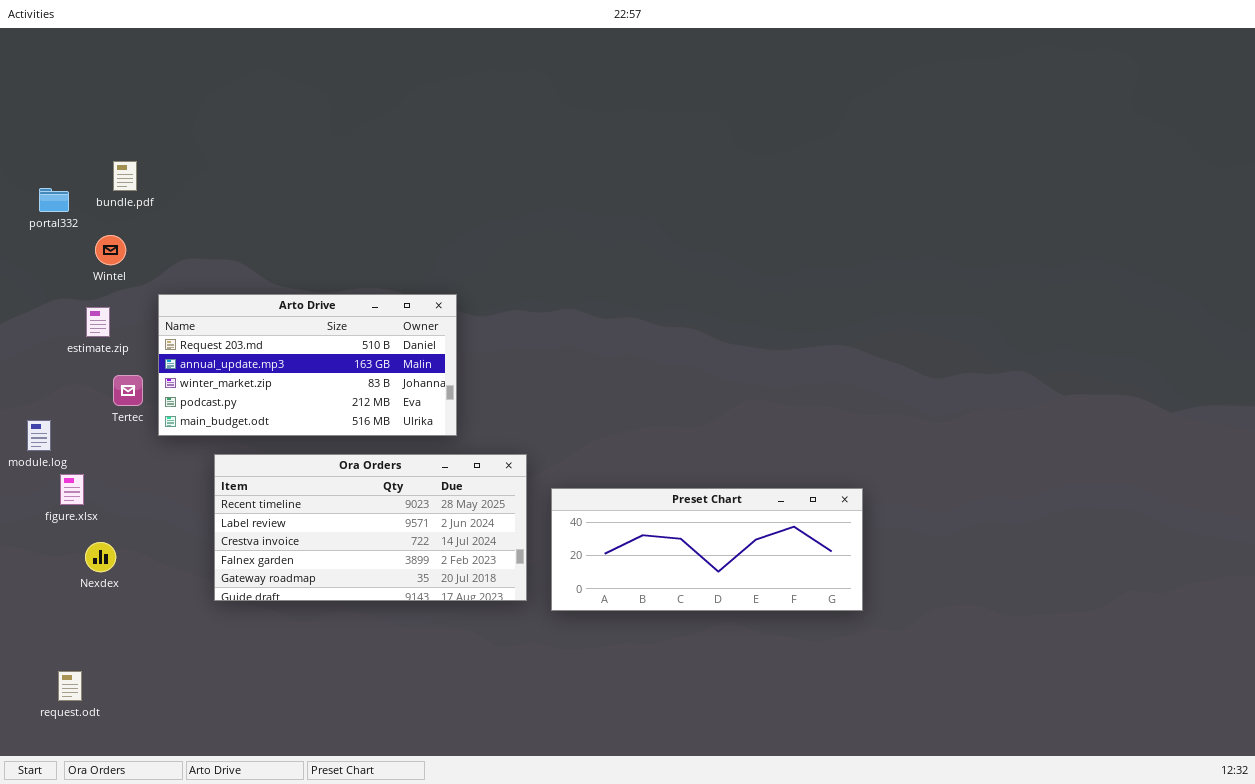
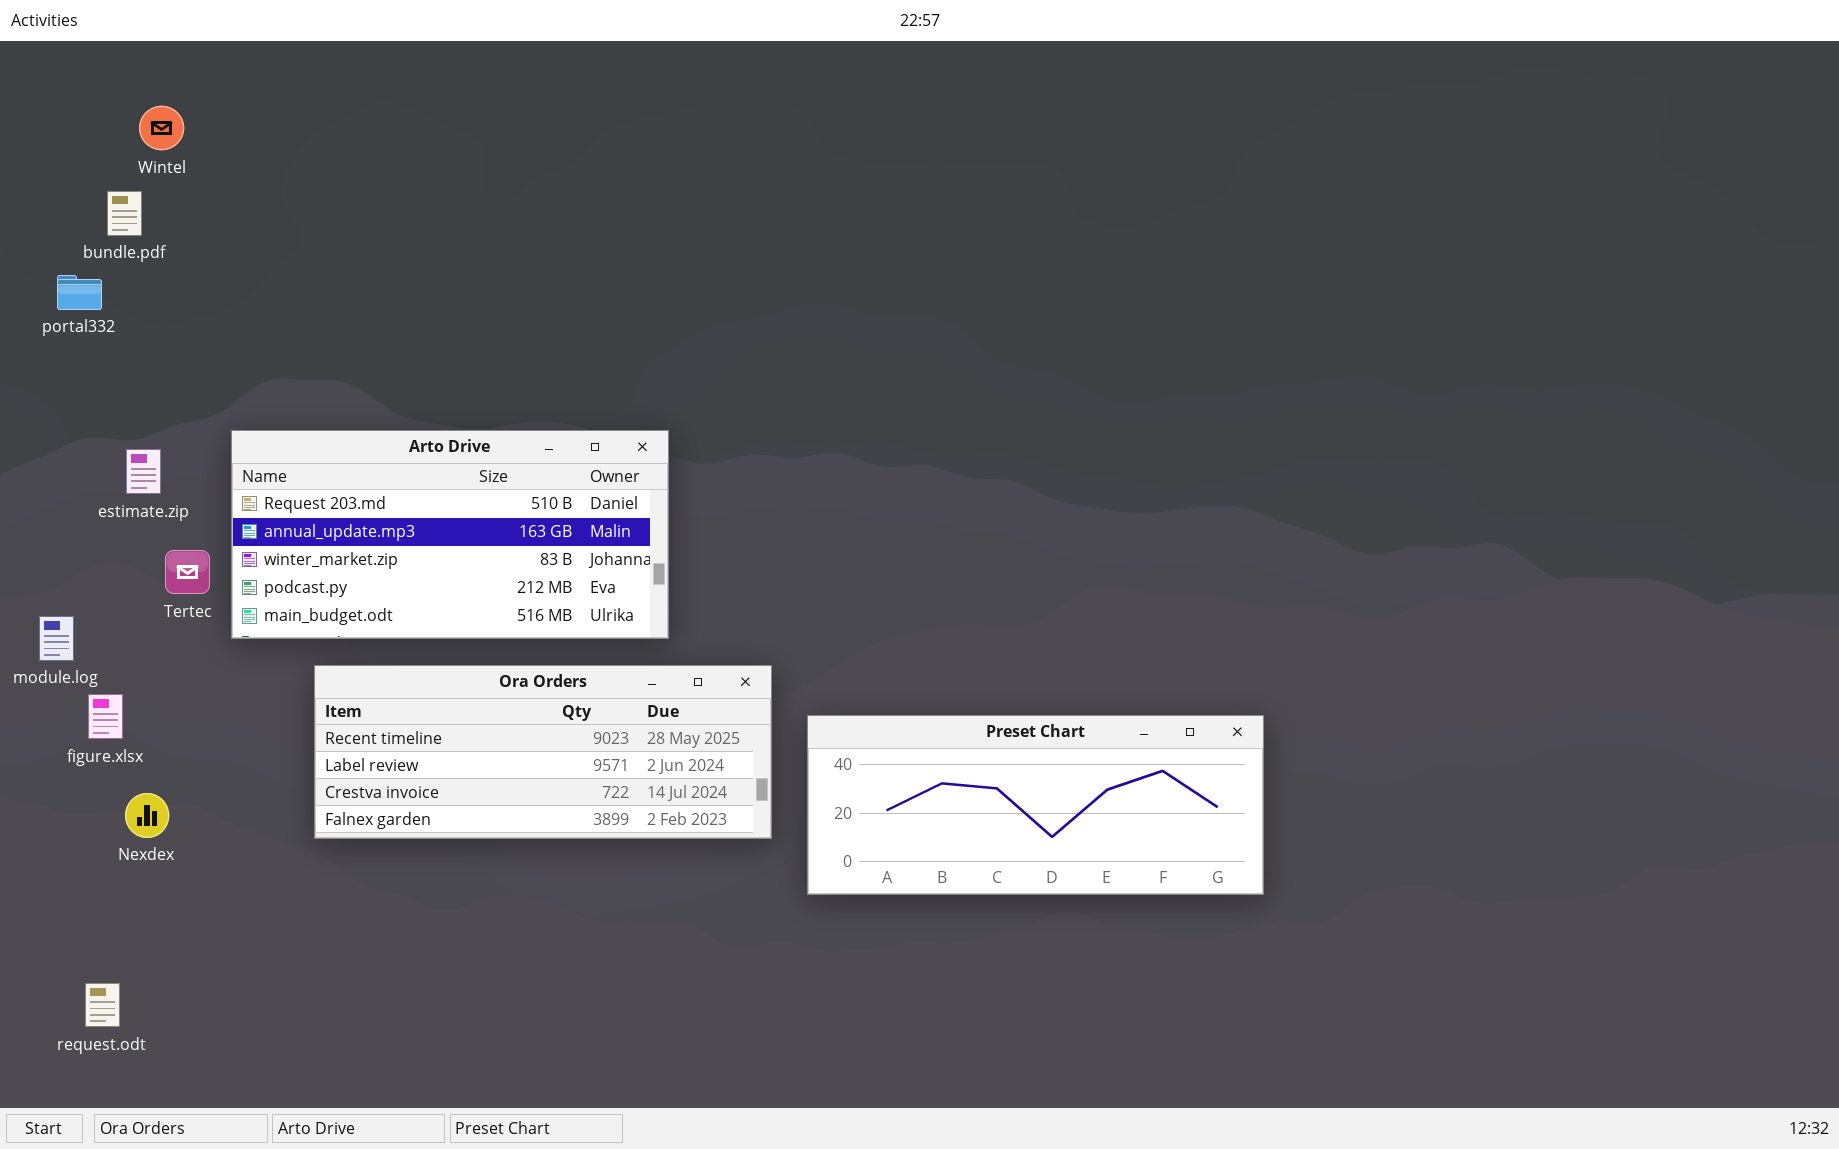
bundle.pdf: [113,161,137,191] -> [107,191,142,236], moved
Wintel: [95,235,126,265] -> [139,106,184,150], moved
Ora Orders: [214,454,527,601] -> [314,665,772,839], resized

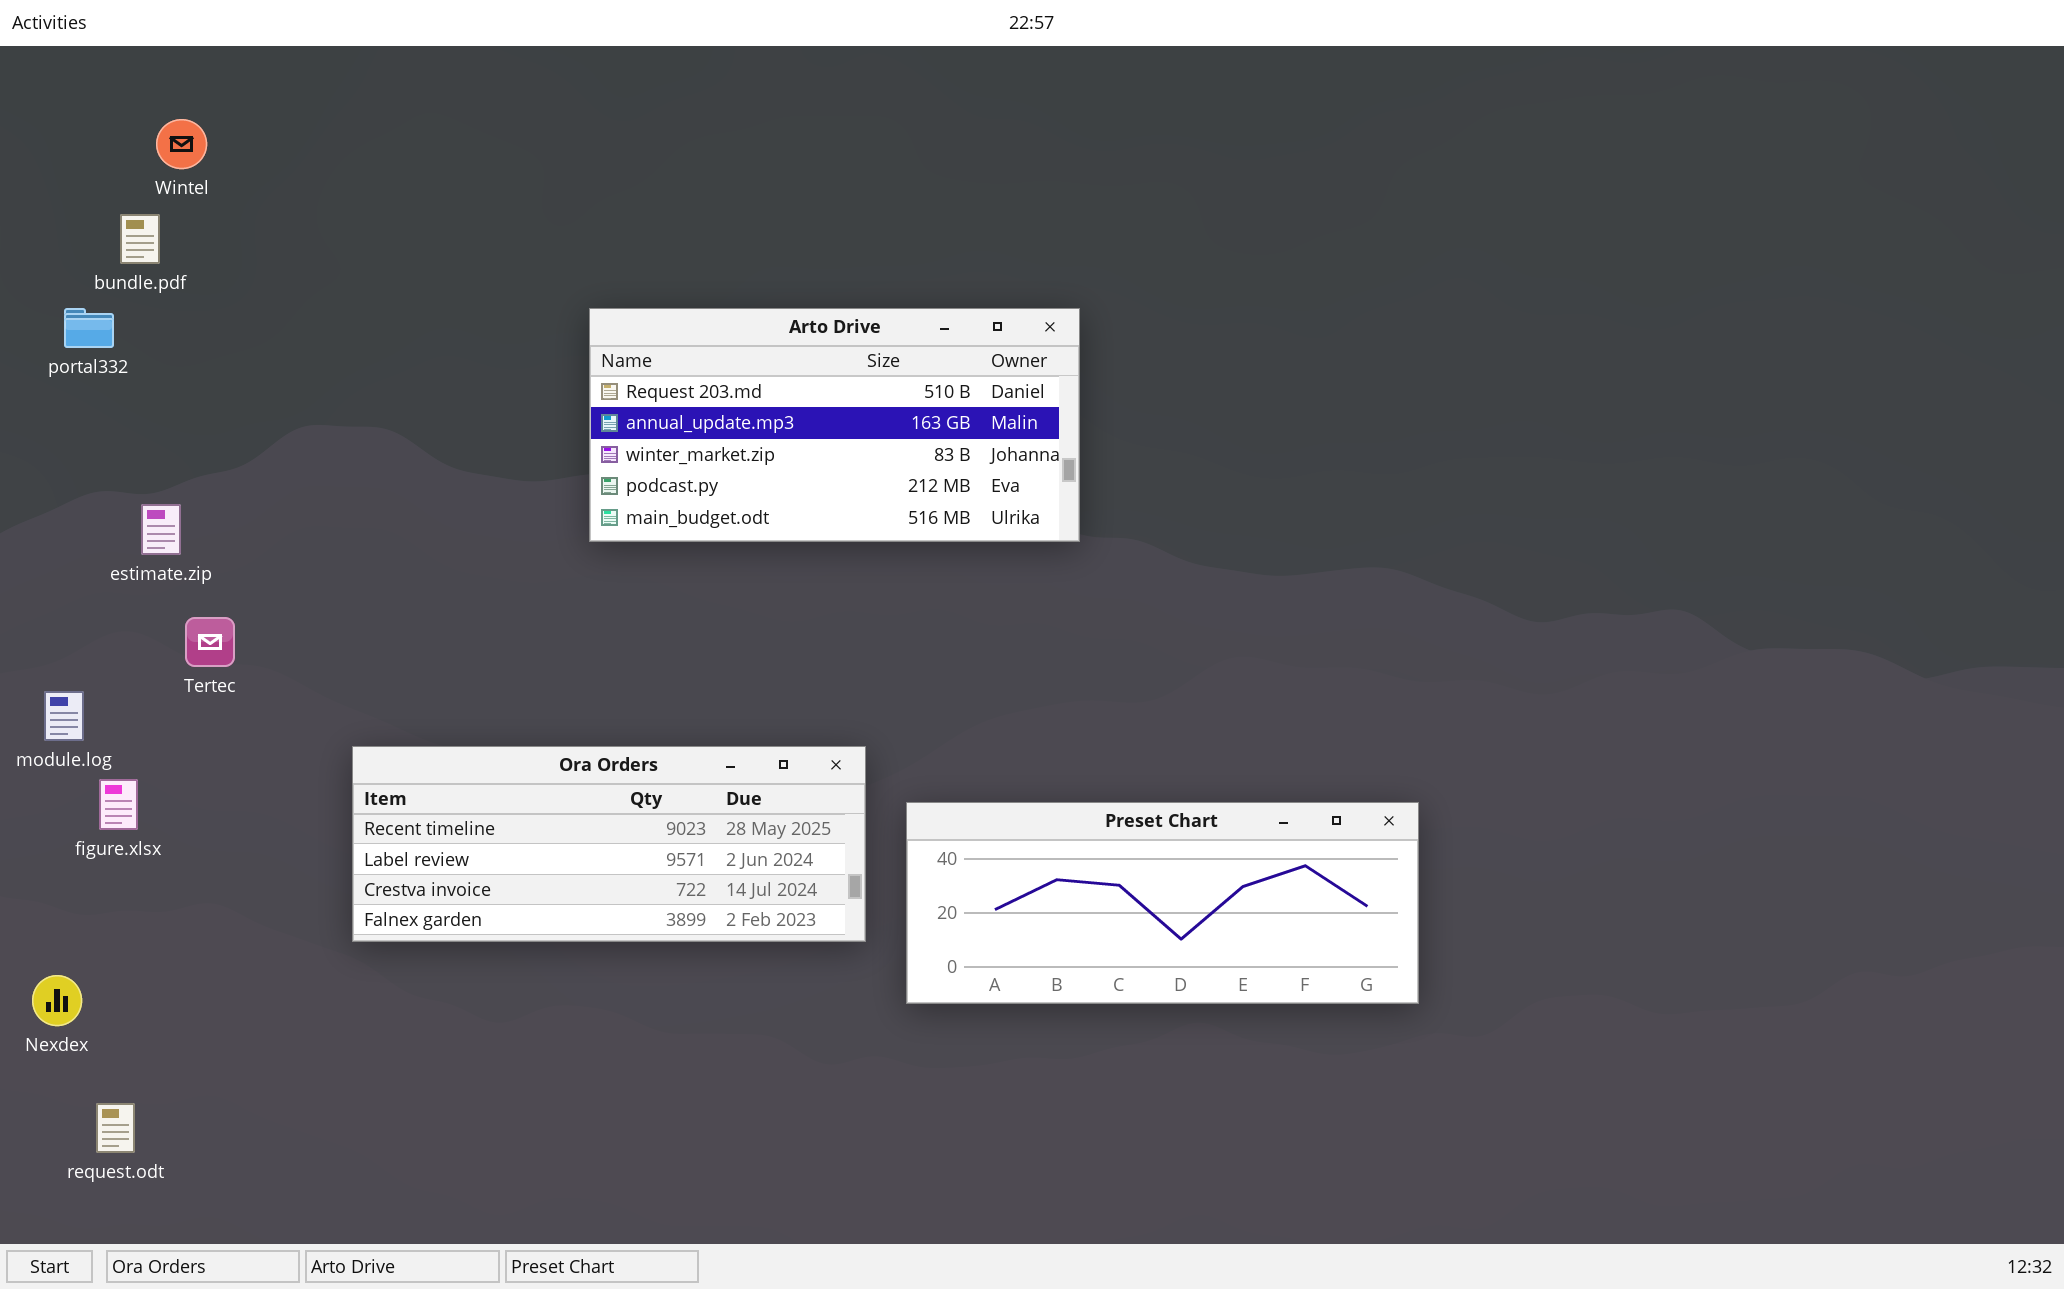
Arto Drive: [231,430,669,639] -> [589,308,1080,542], moved
Nexdex: [125,793,169,838] -> [32,975,82,1026], moved

